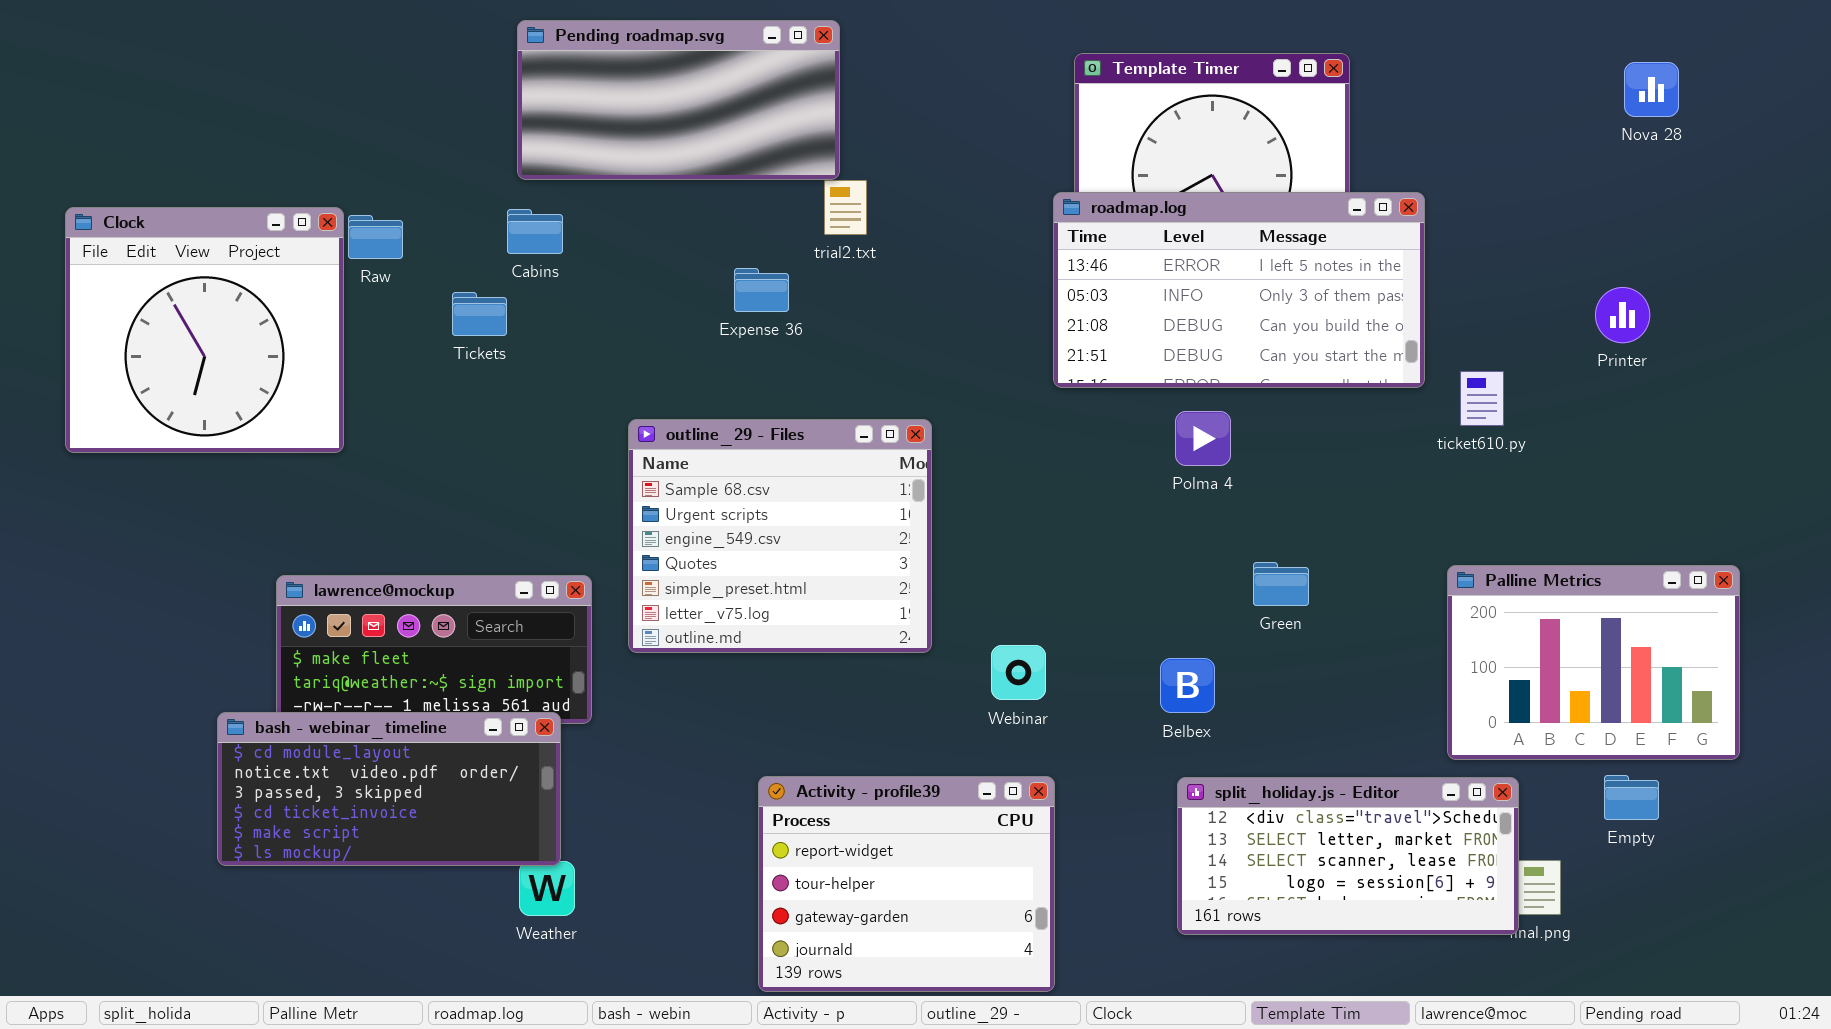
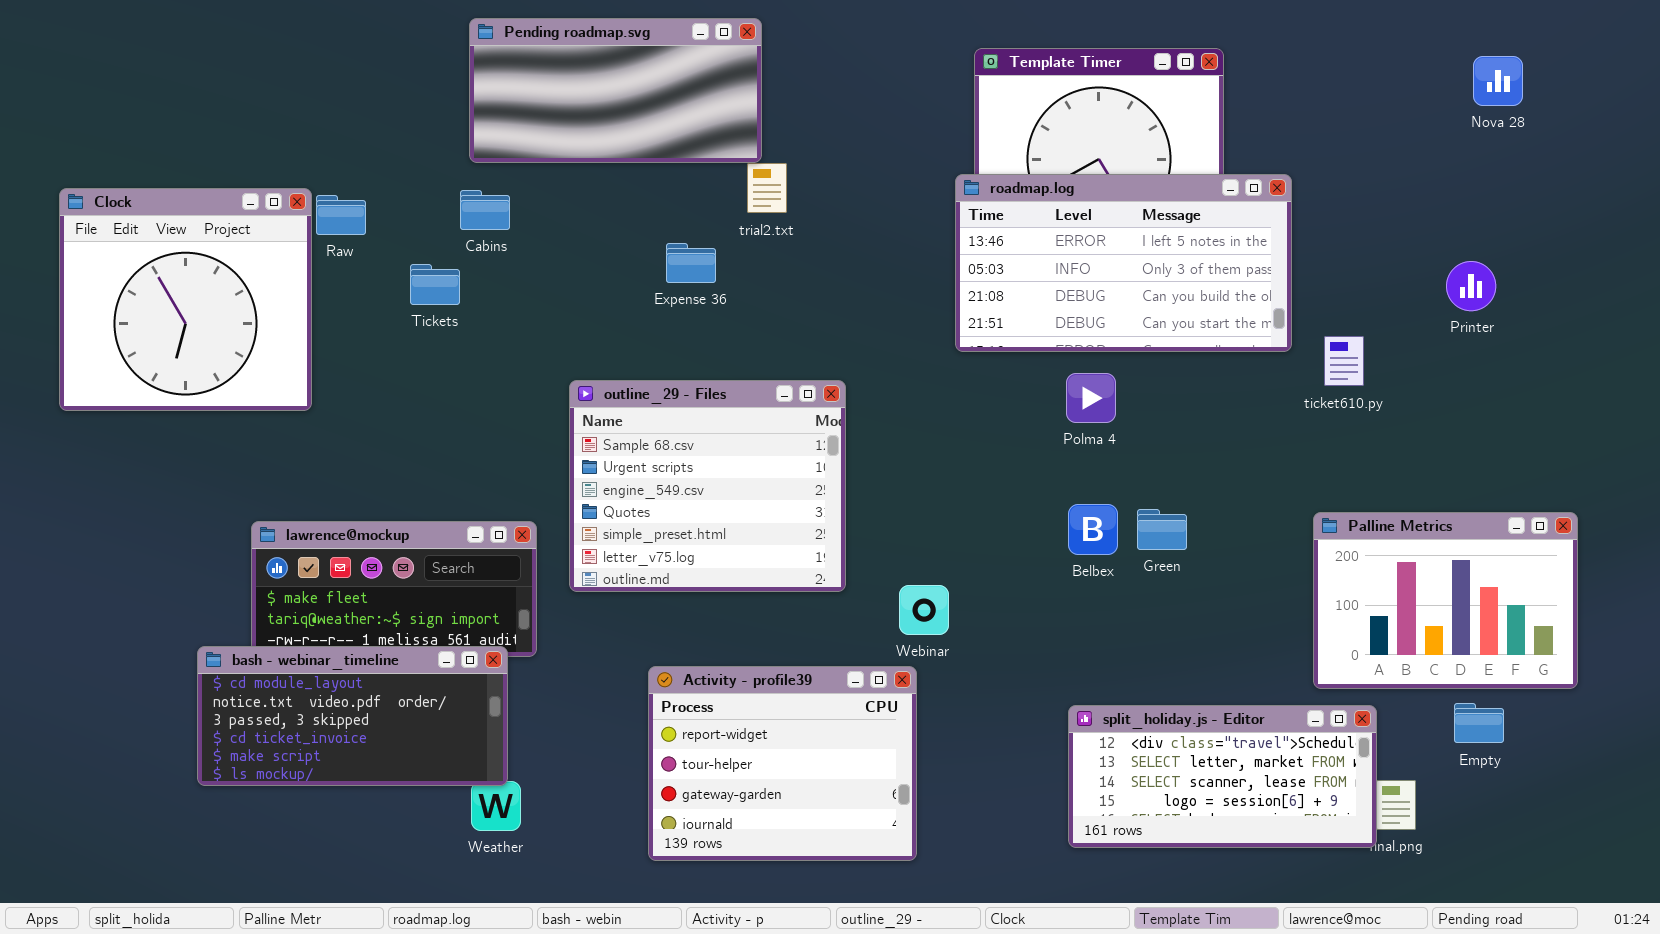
Belbex: [1160,658,1215,713] -> [1068,504,1118,555], moved
Activity - profile39: [758,776,1055,992] -> [648,666,917,861], moved

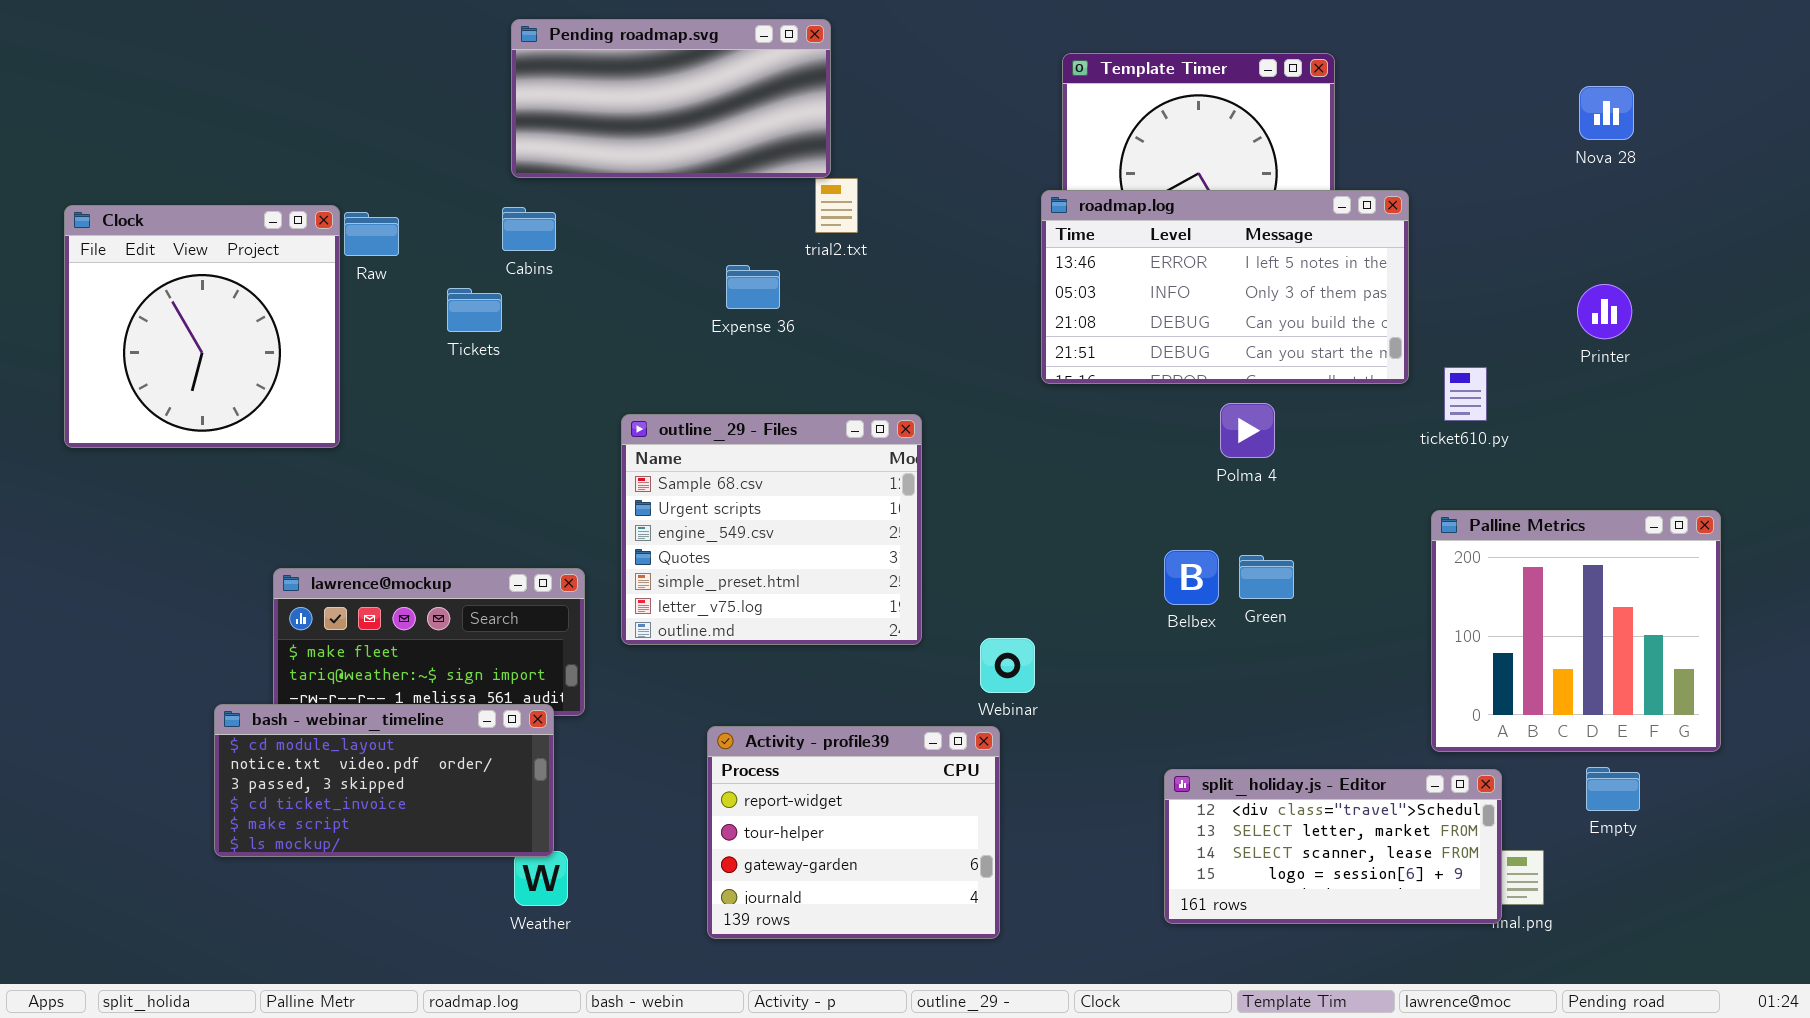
Nova 28: [1473,56,1523,106] -> [1579,86,1634,140], moved
Polma 4: [1066,373,1116,423] -> [1220,403,1275,458], moved
Palline Metrics: [1313,512,1578,689] -> [1431,510,1721,752], resized

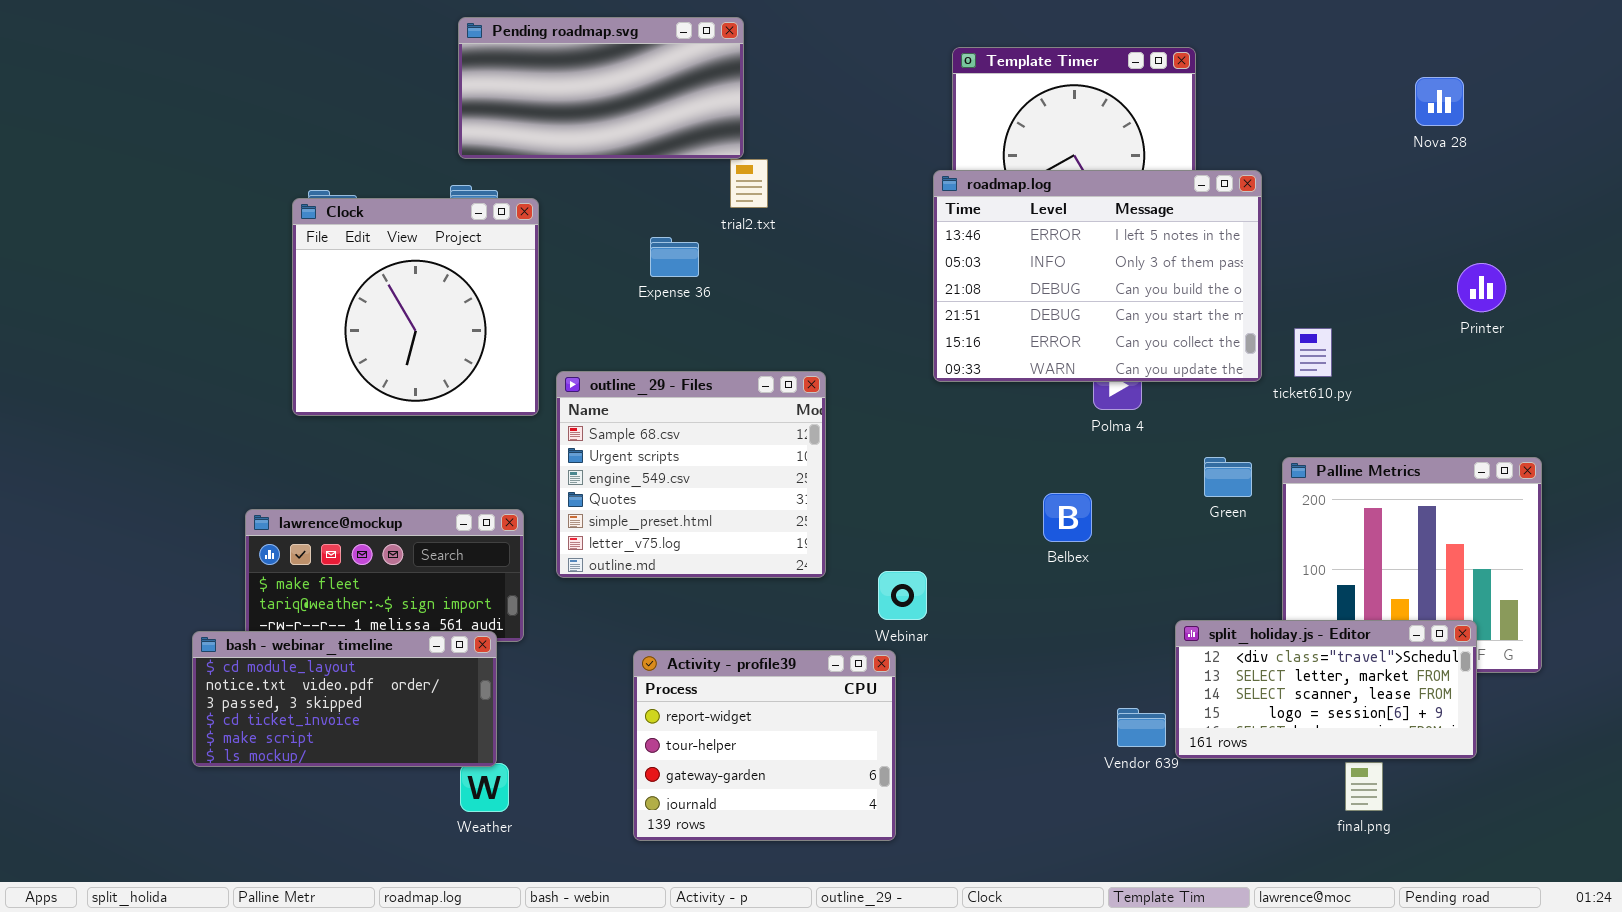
roadmap.log: [1041,190,1409,384] -> [933,170,1262,382], resized
Clock: [64,205,340,448] -> [292,198,539,416], moved
Printer: [1577,284,1632,339] -> [1457,263,1506,312], moved
Green: [1239,555,1294,599] -> [1204,457,1252,497], moved
split_holiday.js - Editor: [1164,769,1502,924] -> [1175,620,1477,759], moved

